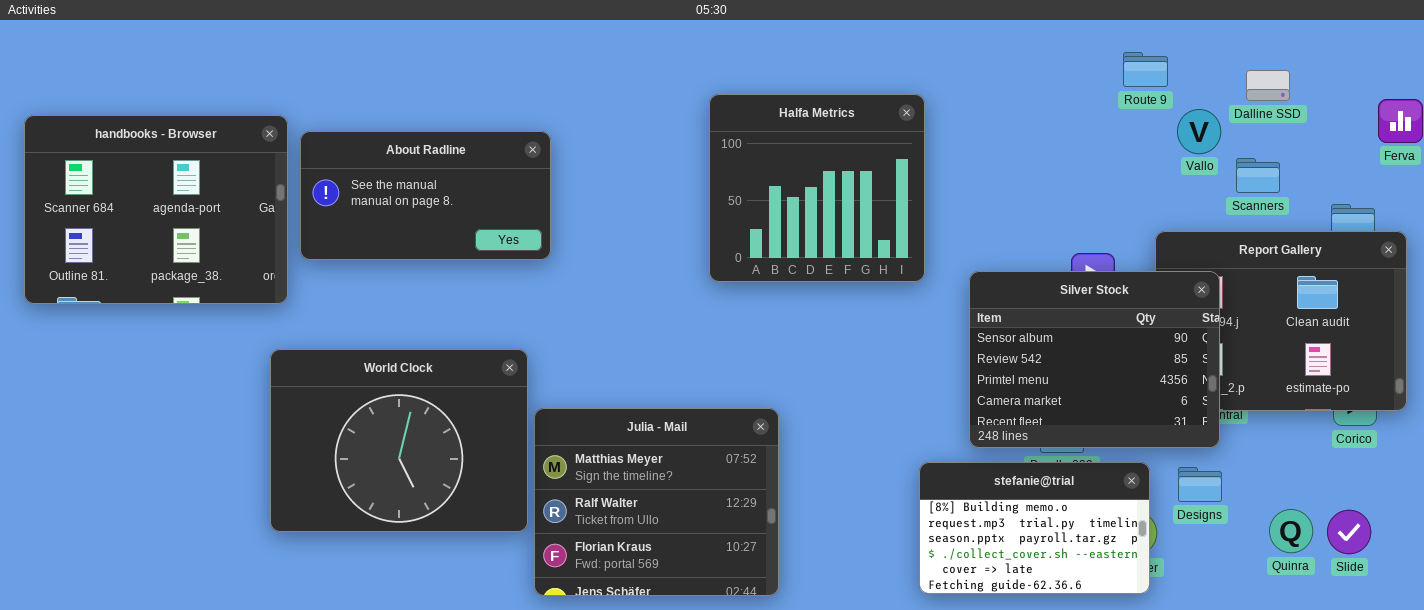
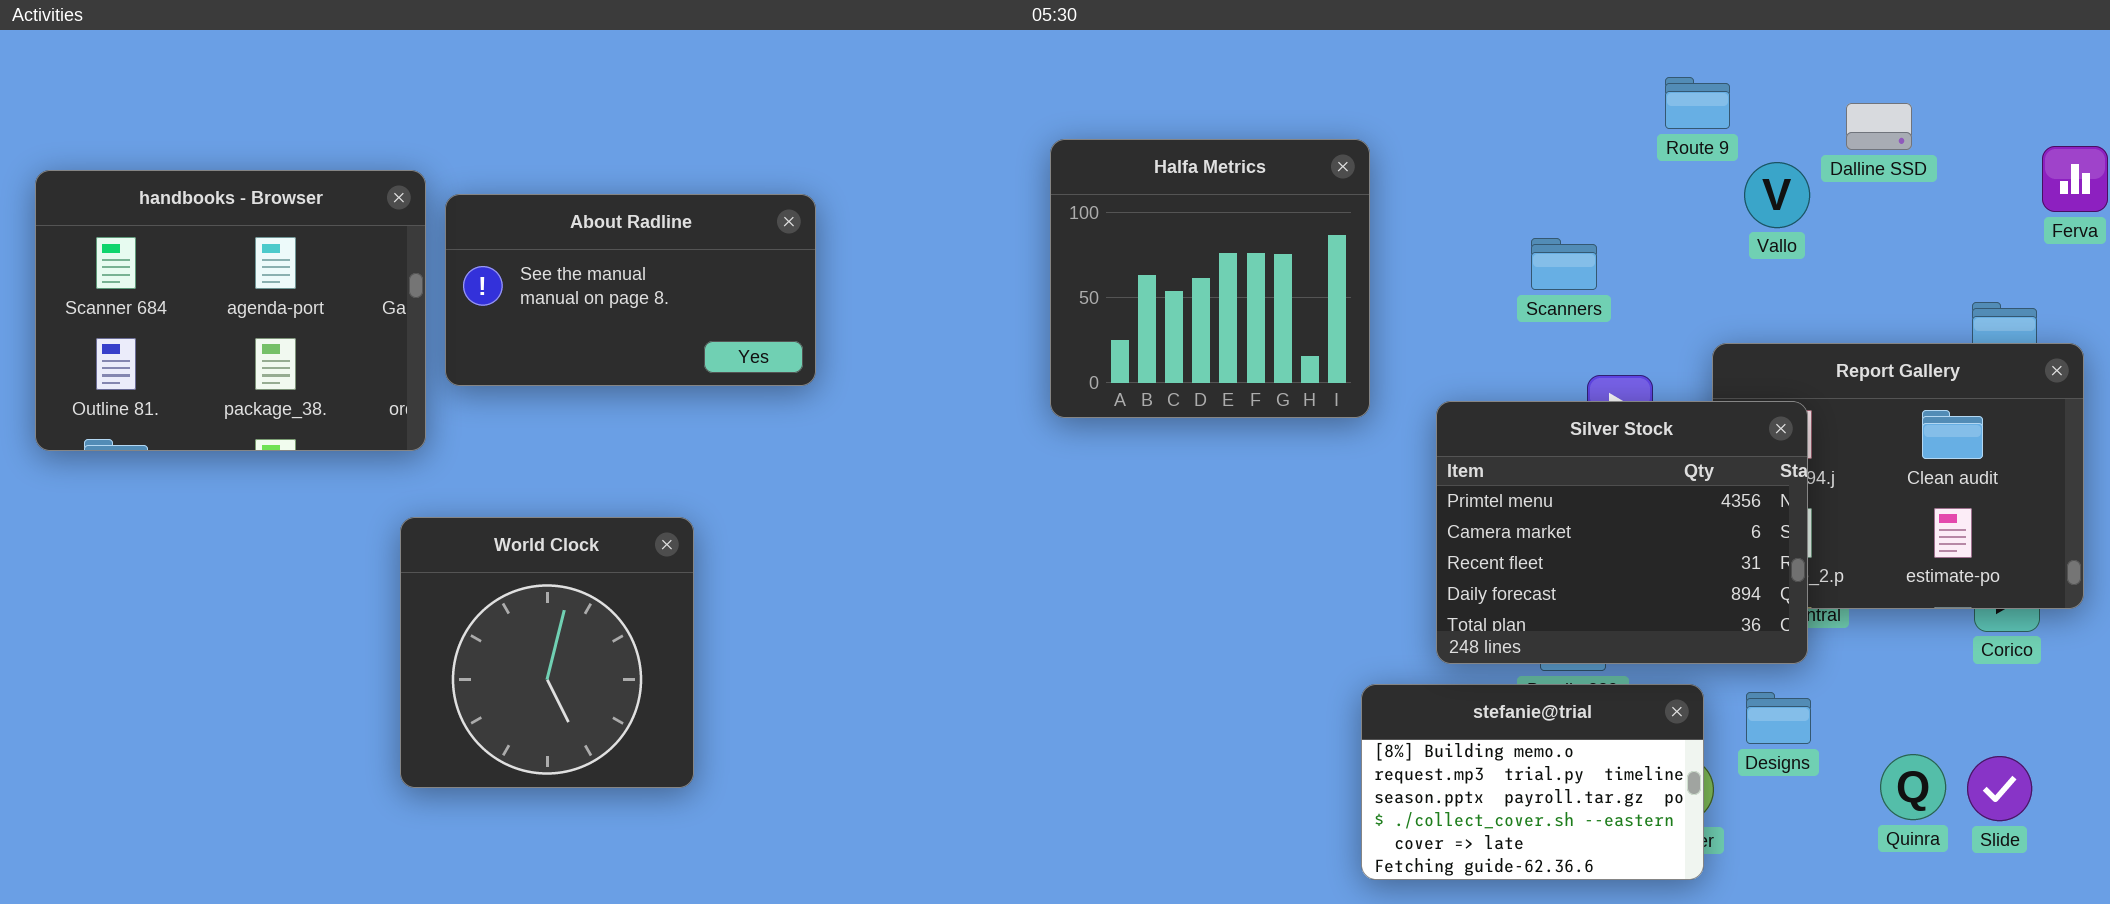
Scanners: [1236,158,1280,193] -> [1531,238,1597,290], moved
Silver Stock: [969,271,1220,448] -> [1436,401,1808,664], scrolled down 2 rows
World Clock: [270,349,528,532] -> [400,517,694,788], resized
Julia - Mail: [534,408,779,596] -> none, closed

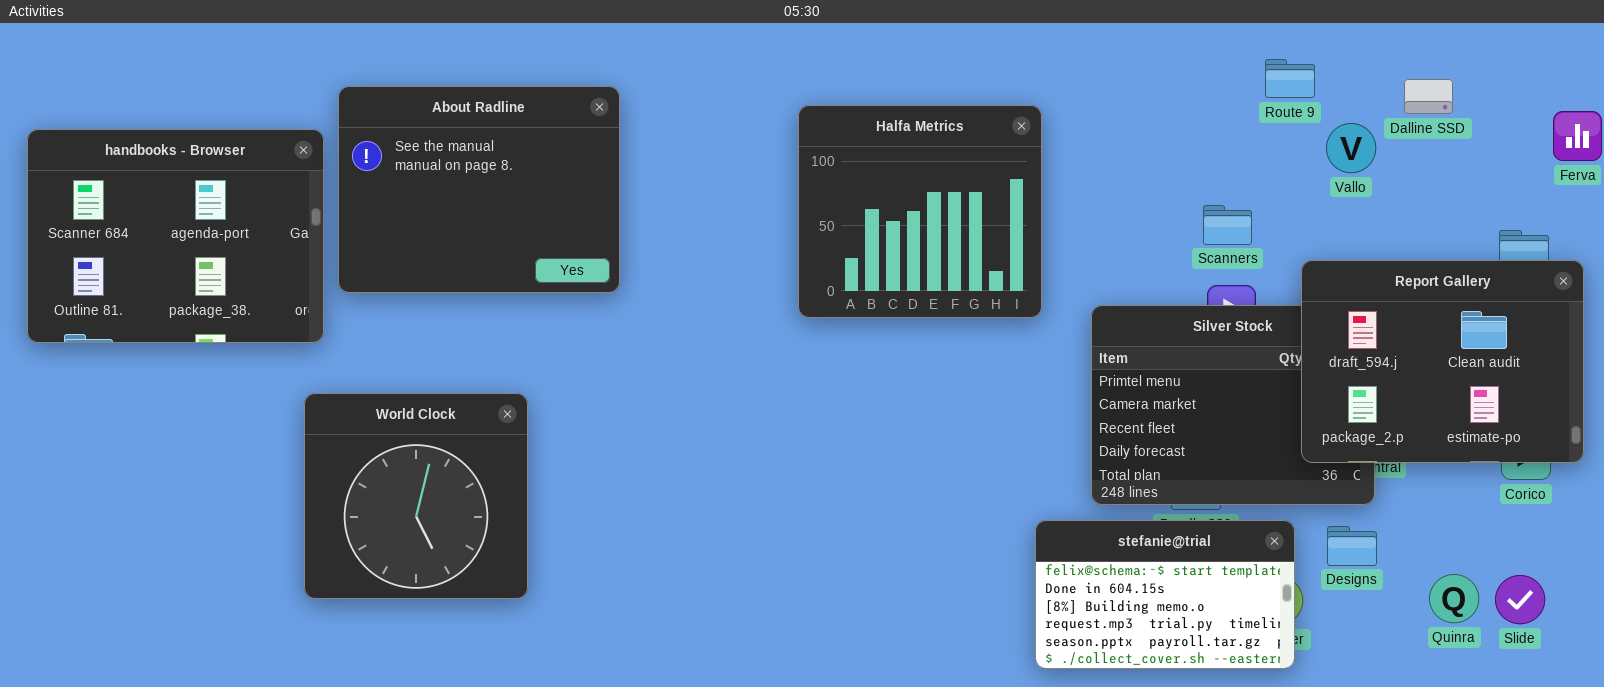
About Radline: [445,194,816,386] -> [338,86,620,293], resized
Scanners: [1531,238,1597,290] -> [1203,205,1252,245], moved
Report Gallery: [1712,343,2084,609] -> [1301,260,1584,463], raised
stefanie@trial: [1361,684,1704,880] -> [1035,520,1295,669], scrolled up 2 rows

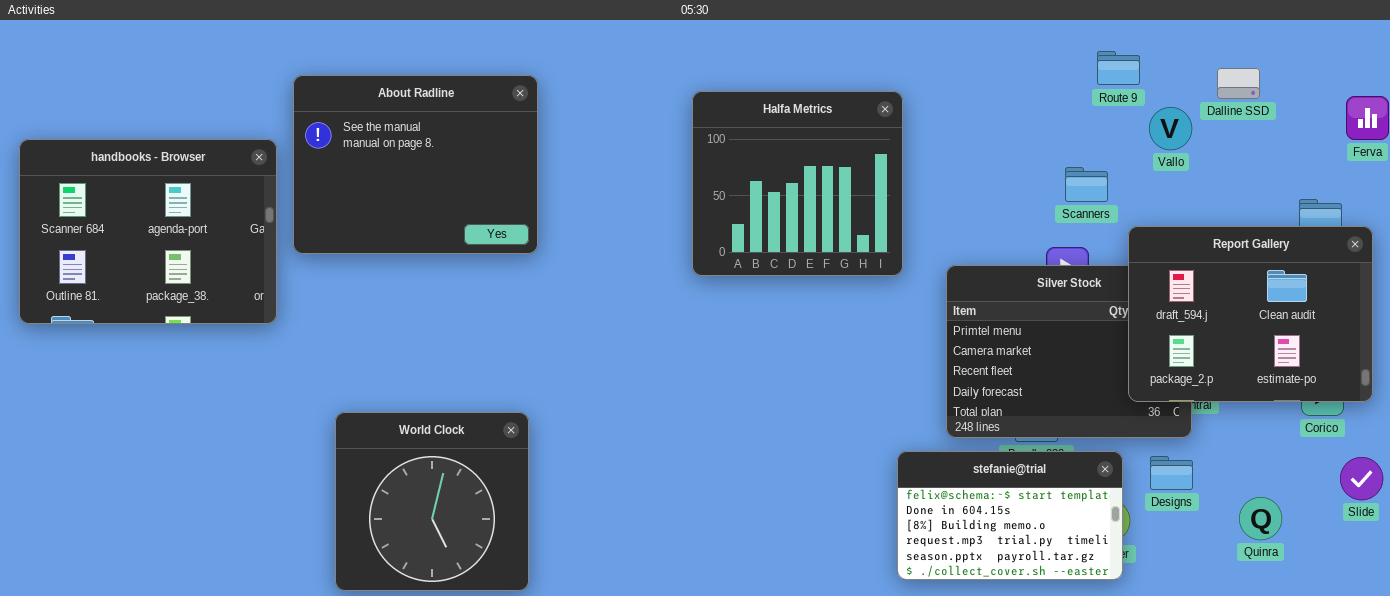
handbooks - Browser: [27,129,324,343] -> [19,139,277,324], moved
Scanners: [1203,205,1252,245] -> [1065,167,1108,202], moved
World Clock: [304,393,528,599] -> [335,412,529,591], moved
Slide: [1495,575,1545,624] -> [1340,457,1383,500], moved

